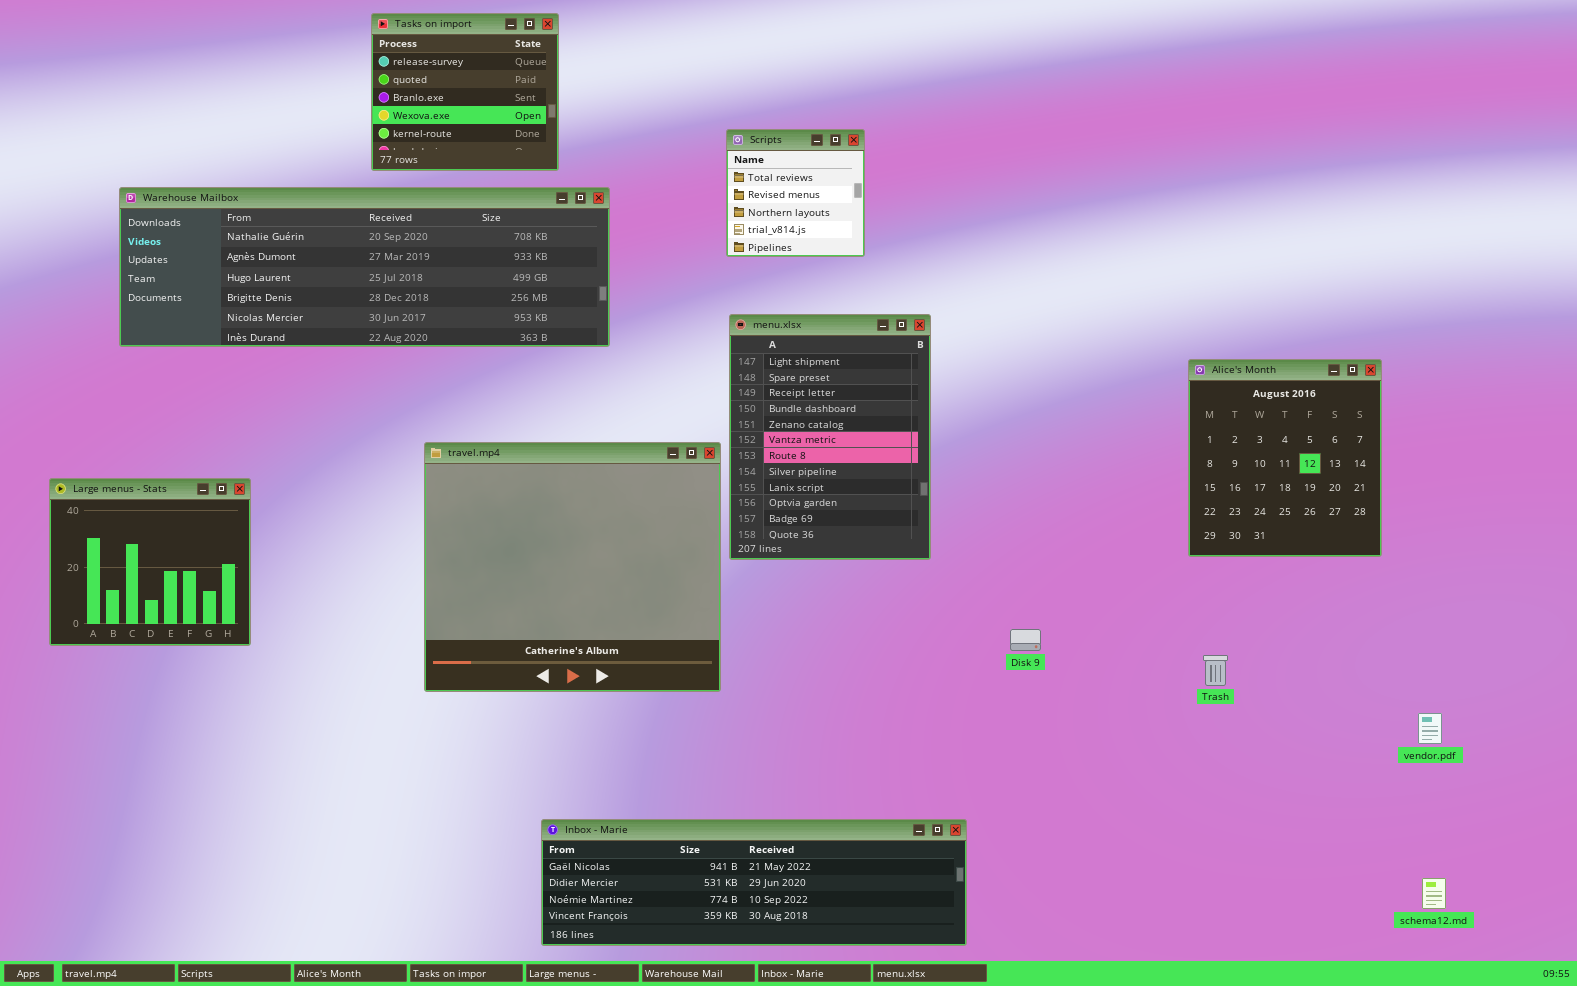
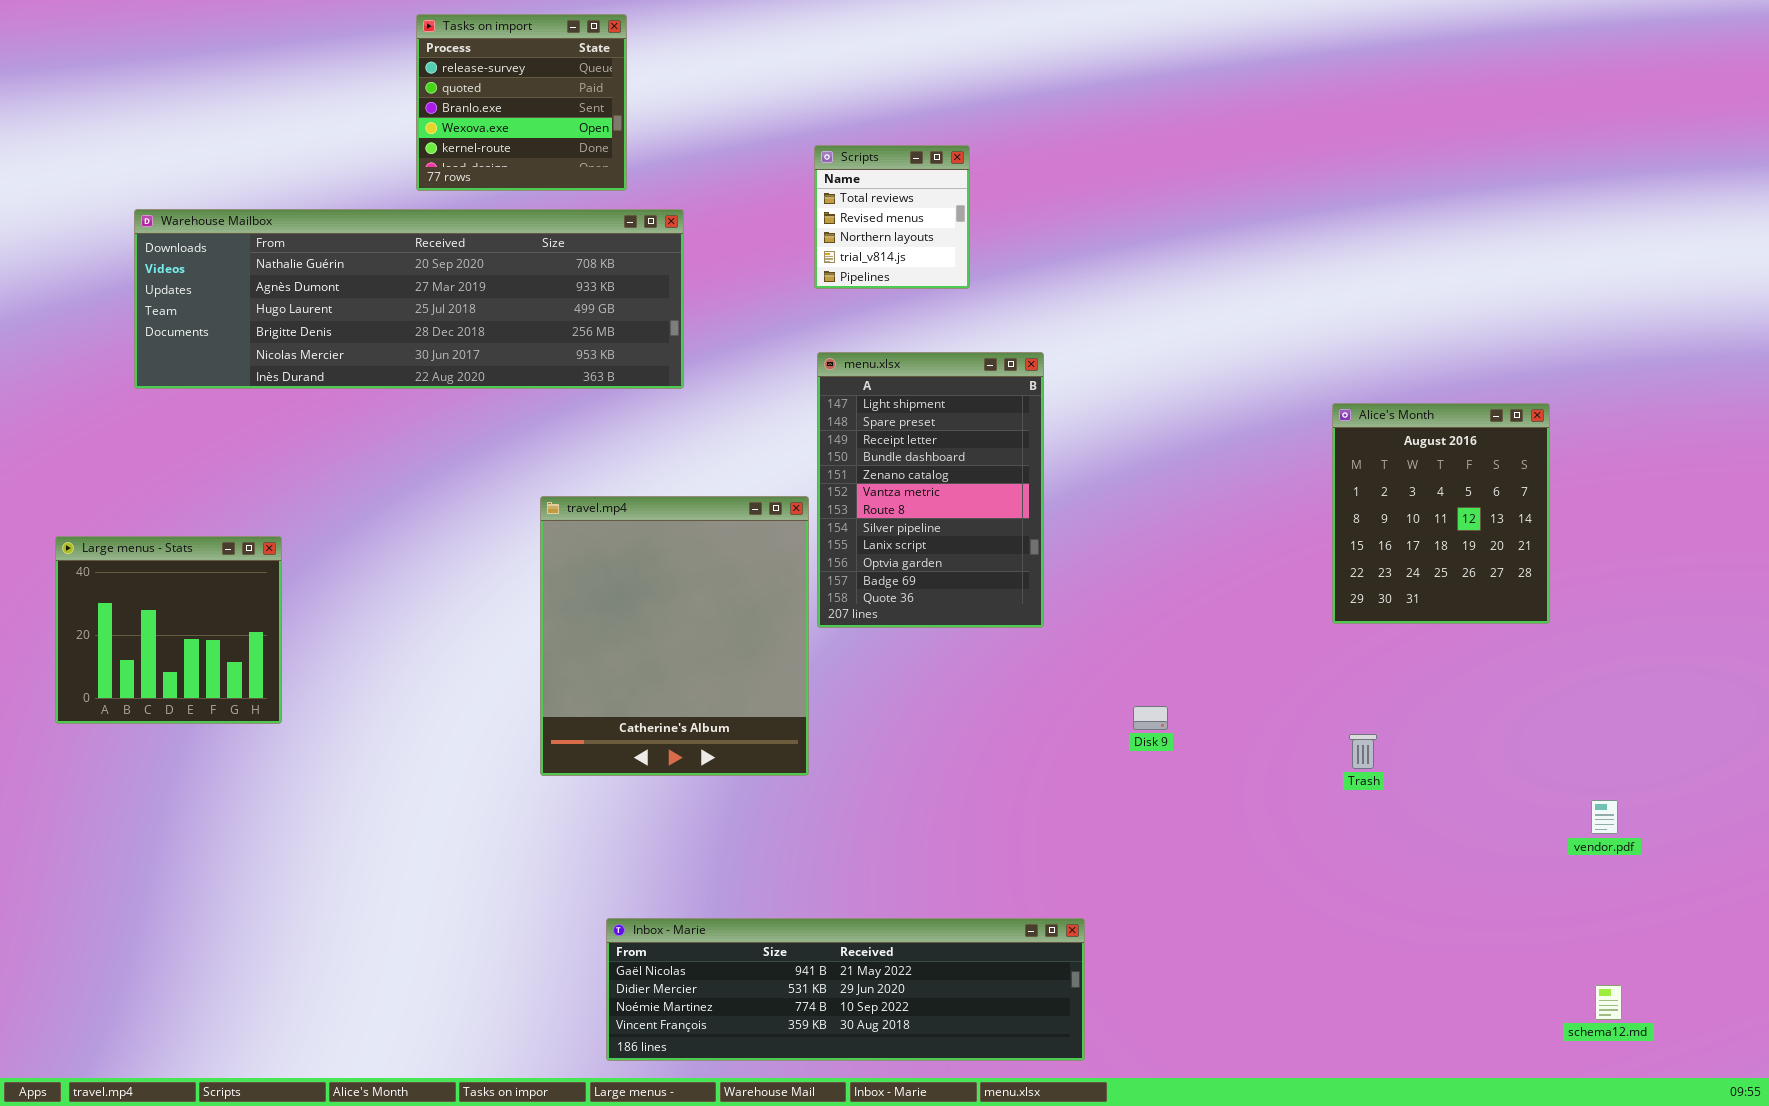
travel.mp4: [424,442,721,692] -> [540,496,809,776], resized

